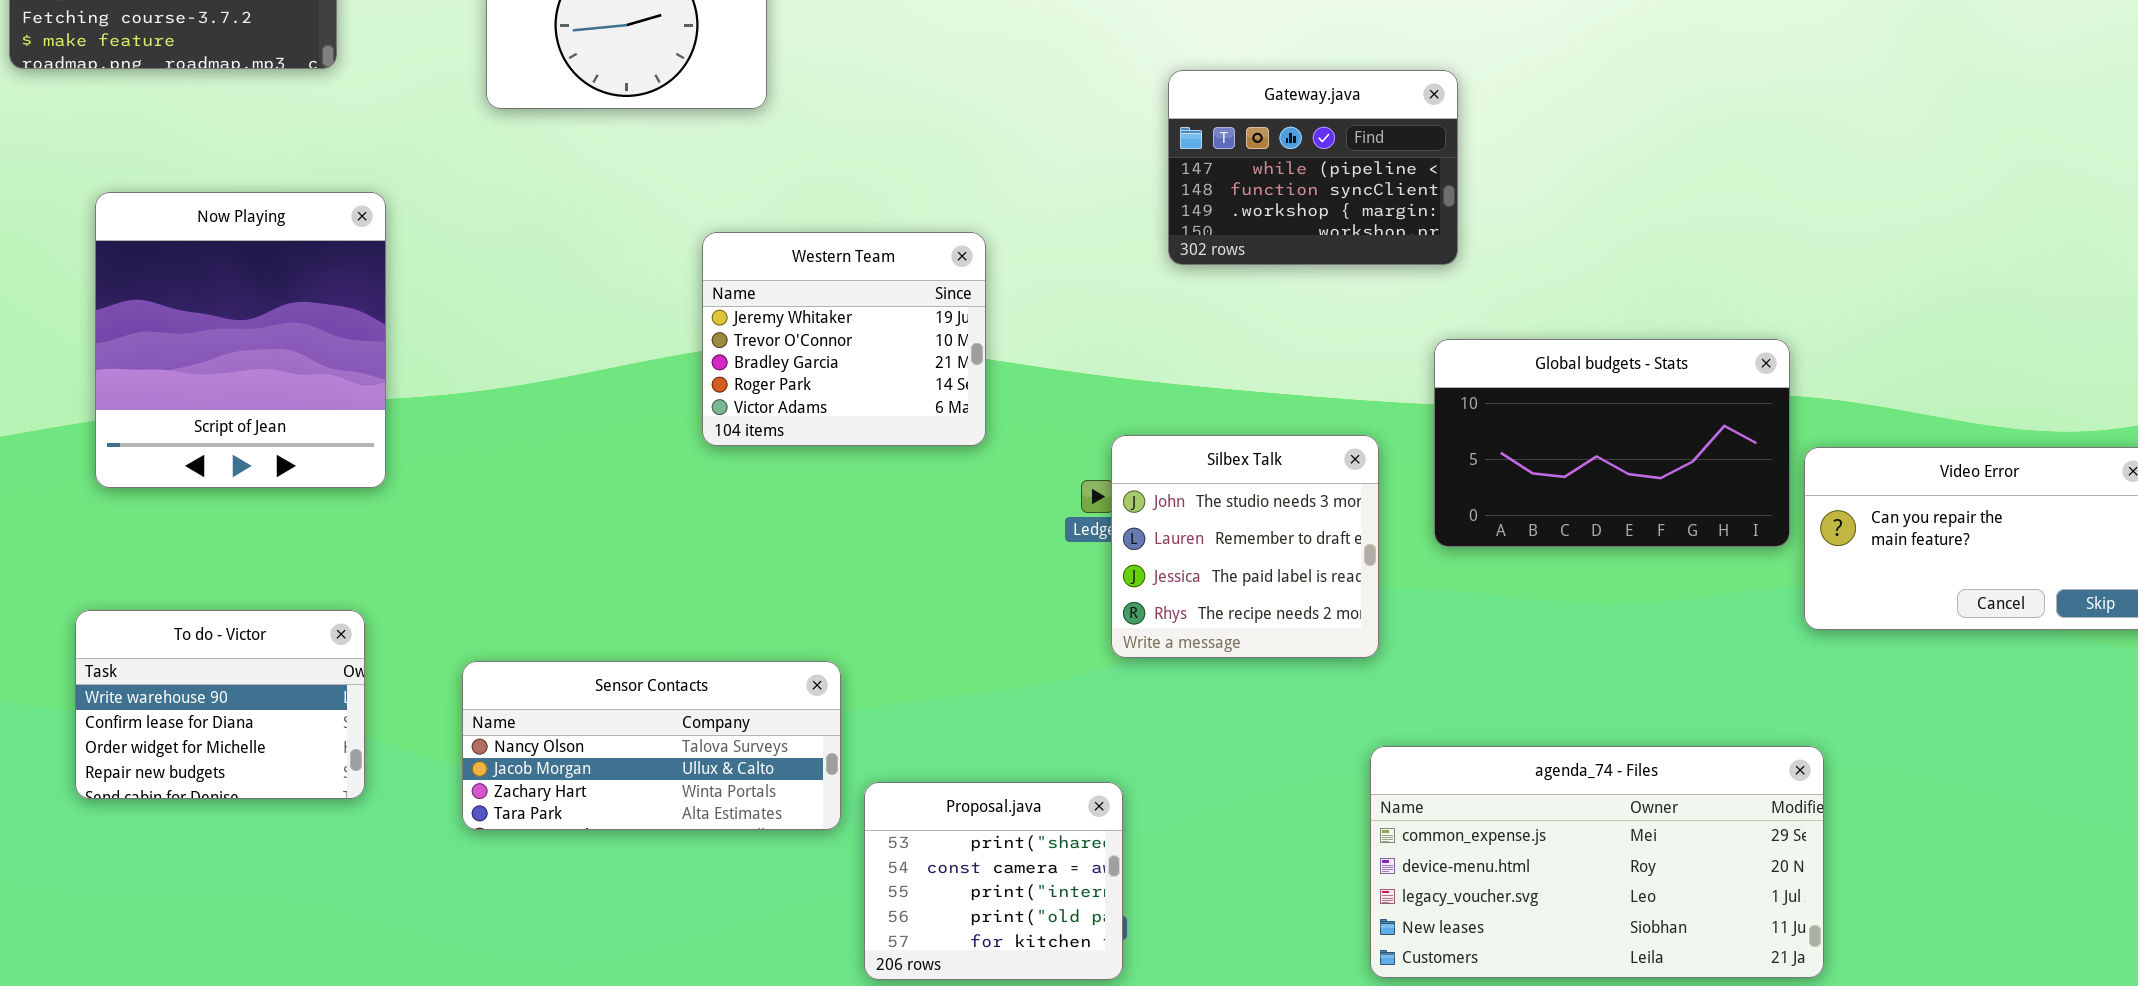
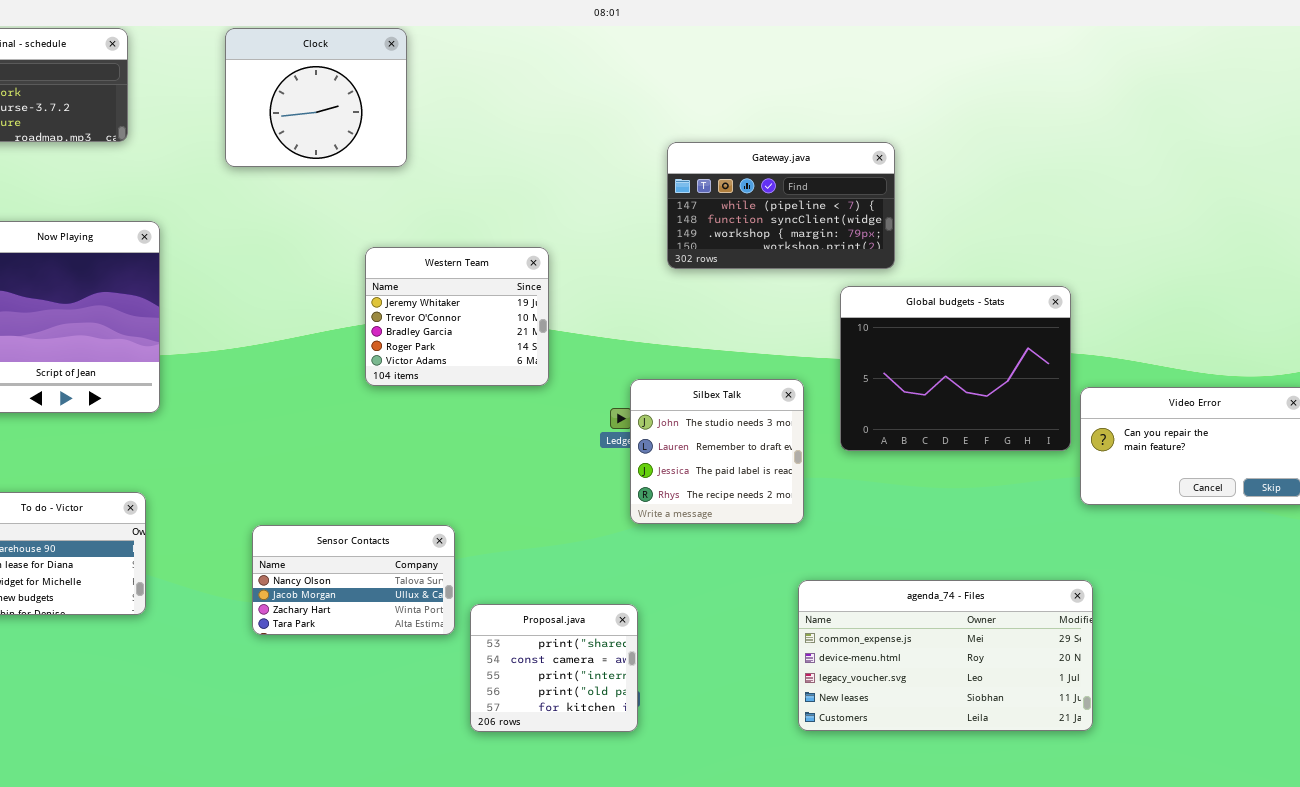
Gateway.java: [1168,70,1458,265] -> [667,142,895,269], resized
Global budgets - Stats: [1434,339,1790,547] -> [840,286,1071,451], resized
Sensor Contacts: [462,661,841,830] -> [252,525,455,635], resized

